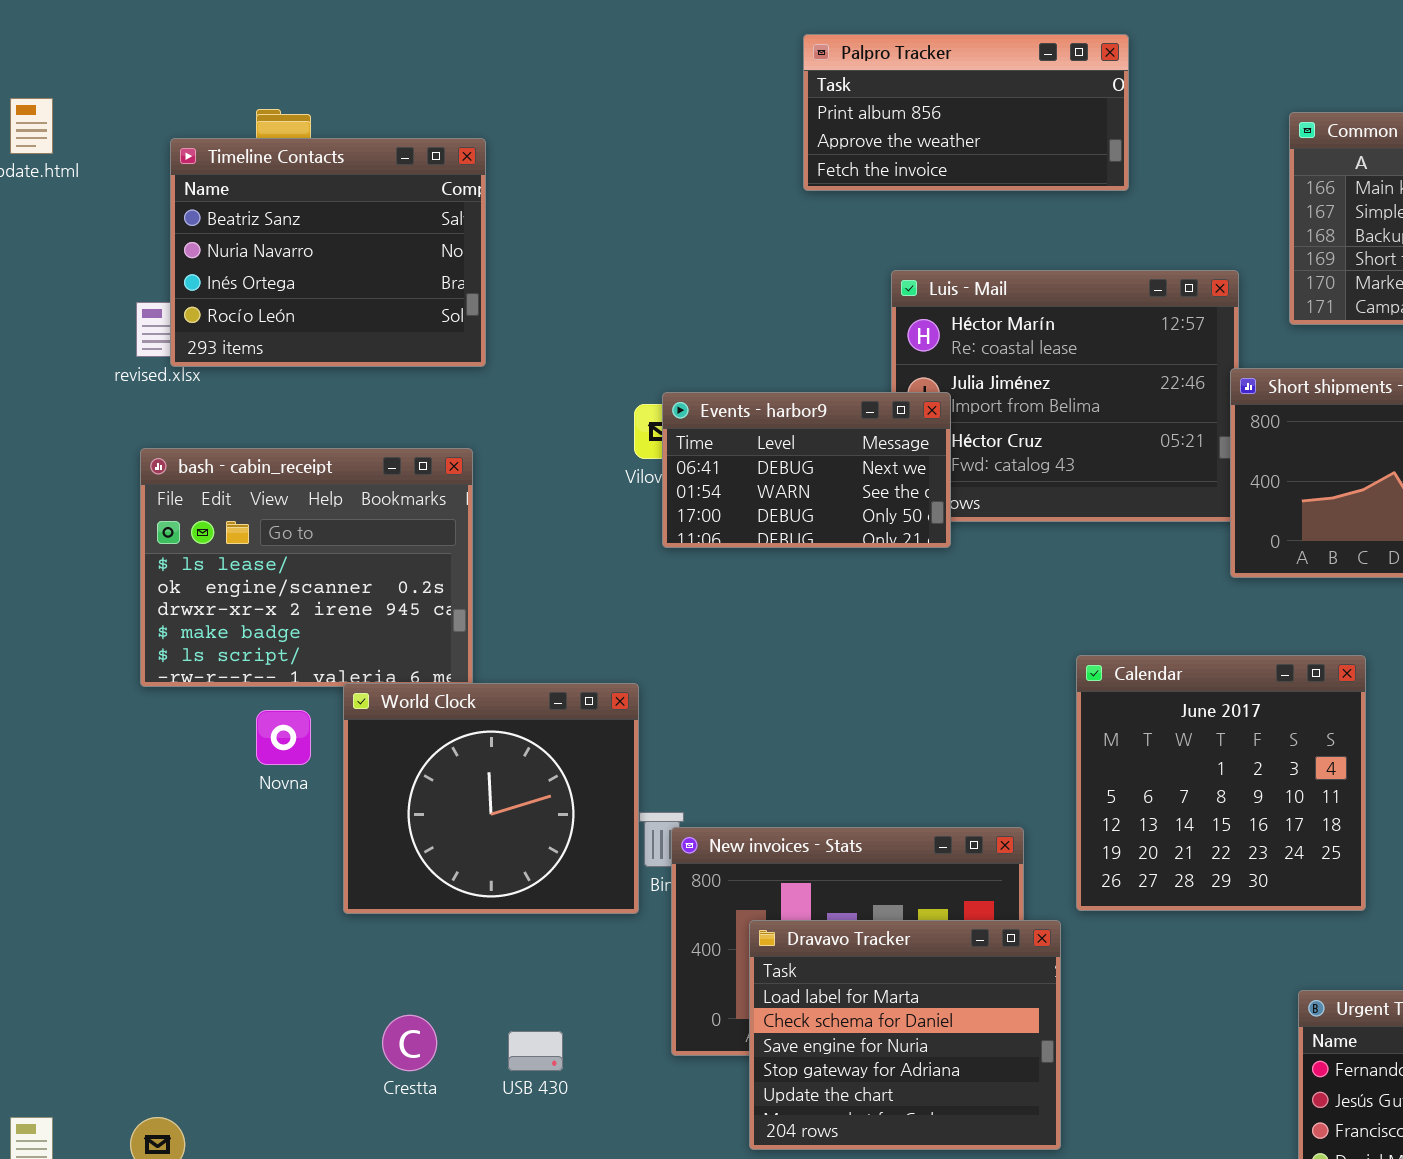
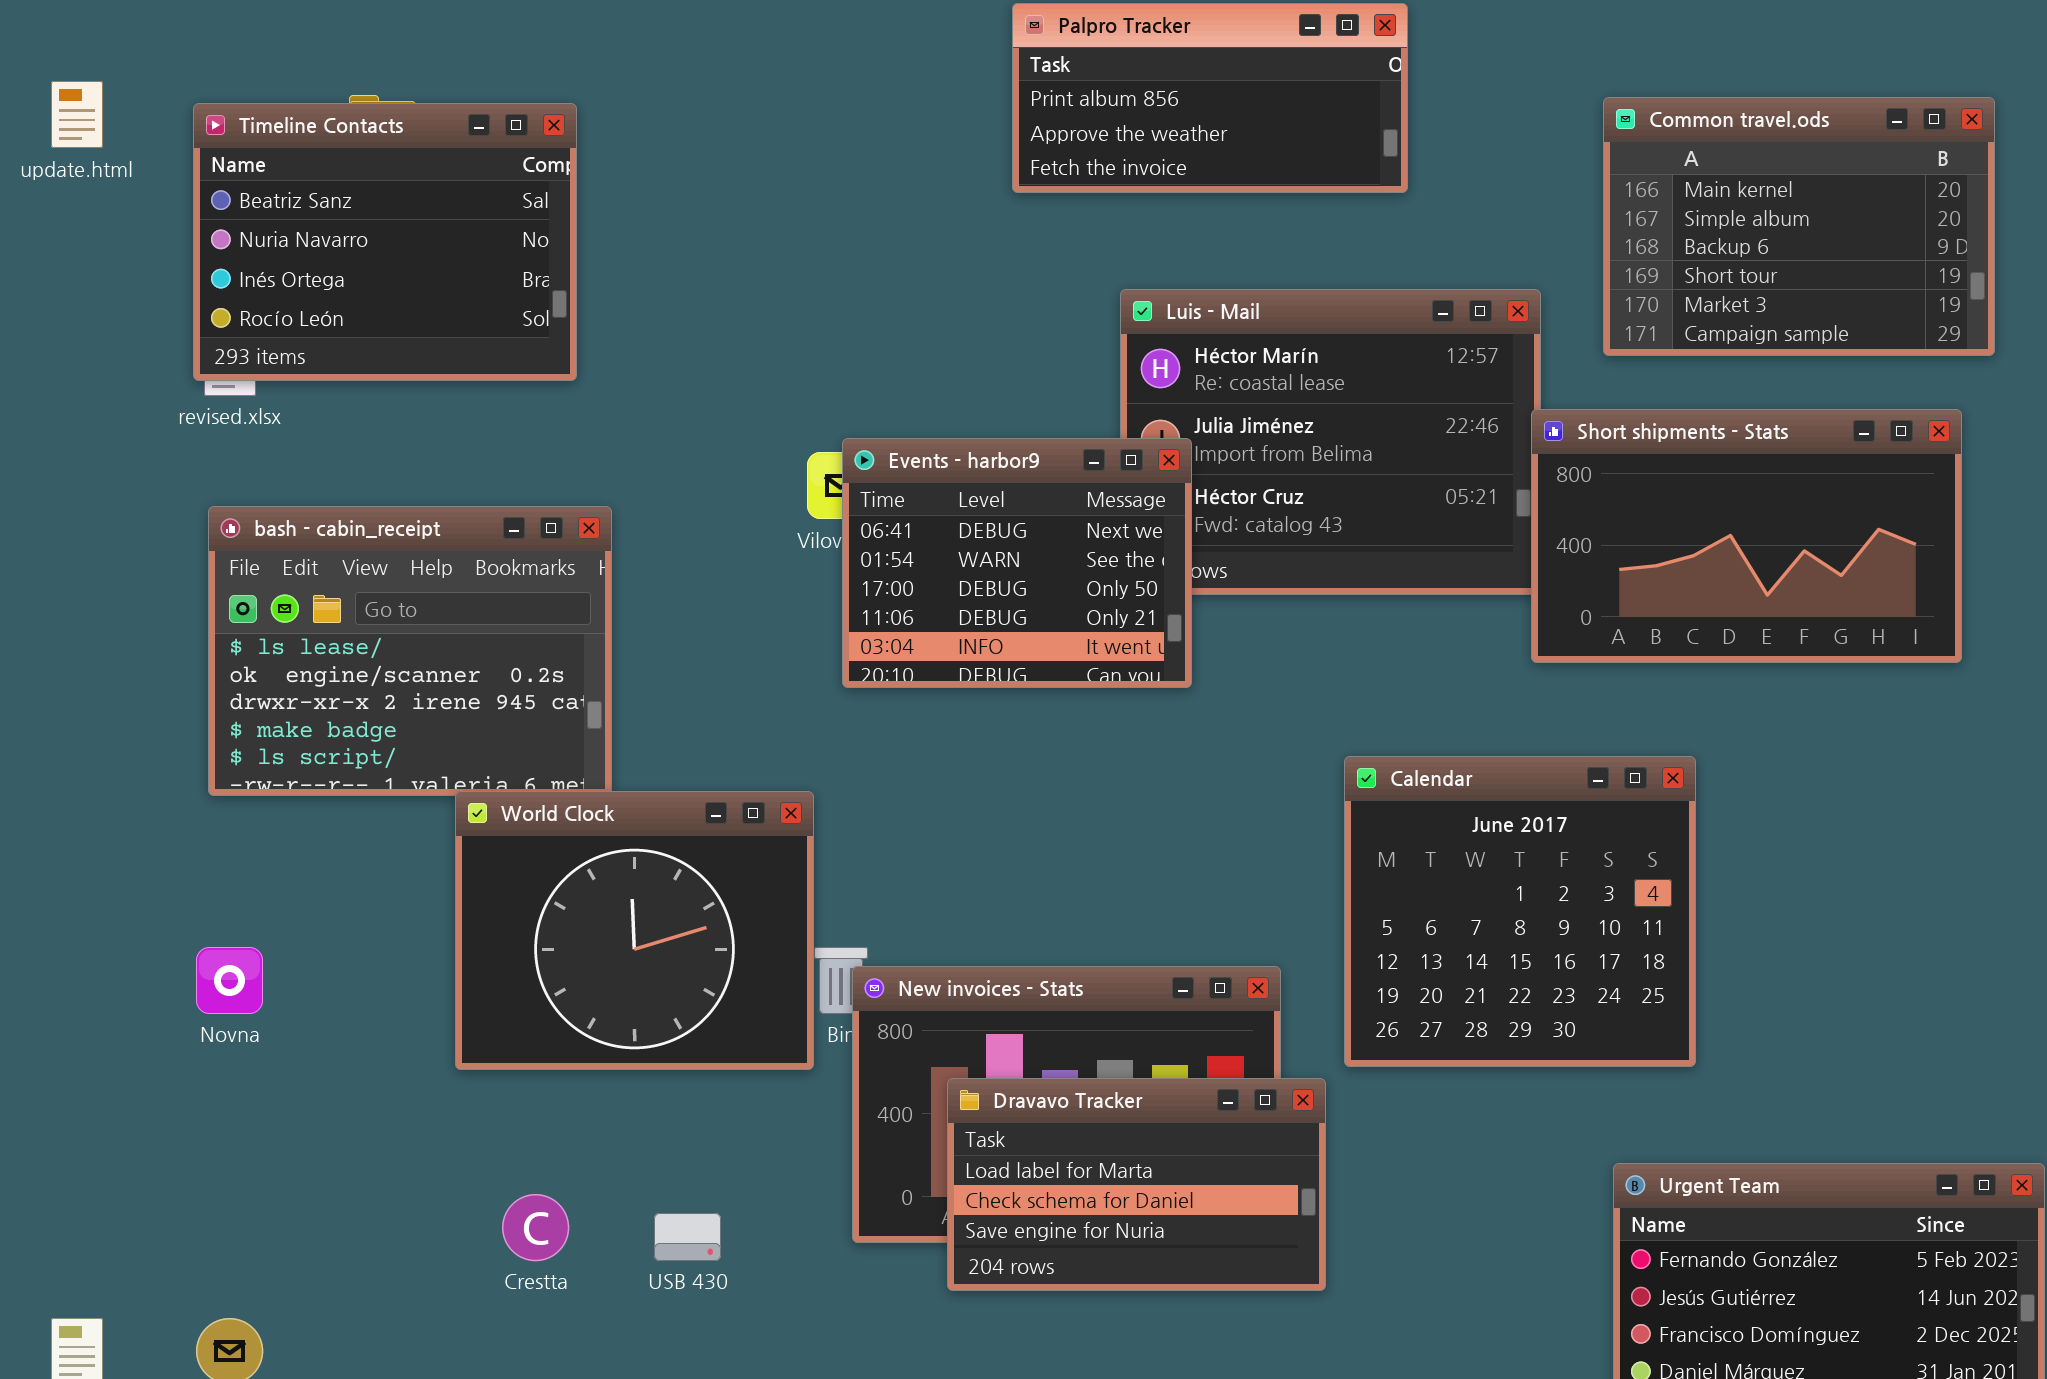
Timeline Contacts: [170,138,486,367] -> [193,103,577,381], moved
Events - harbor9: [662,392,951,548] -> [842,438,1192,688], resized
Novna: [256,710,311,765] -> [196,947,263,1014], moved
Dravavo Tracker: [749,920,1061,1150] -> [947,1078,1326,1291], resized

